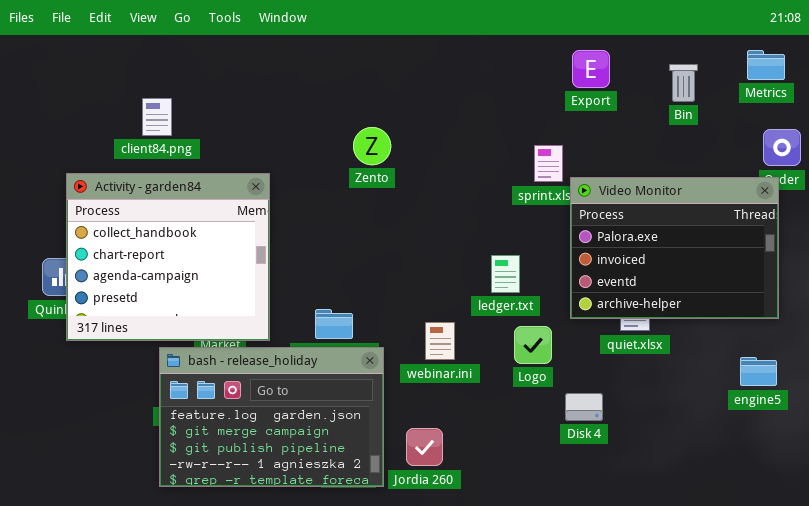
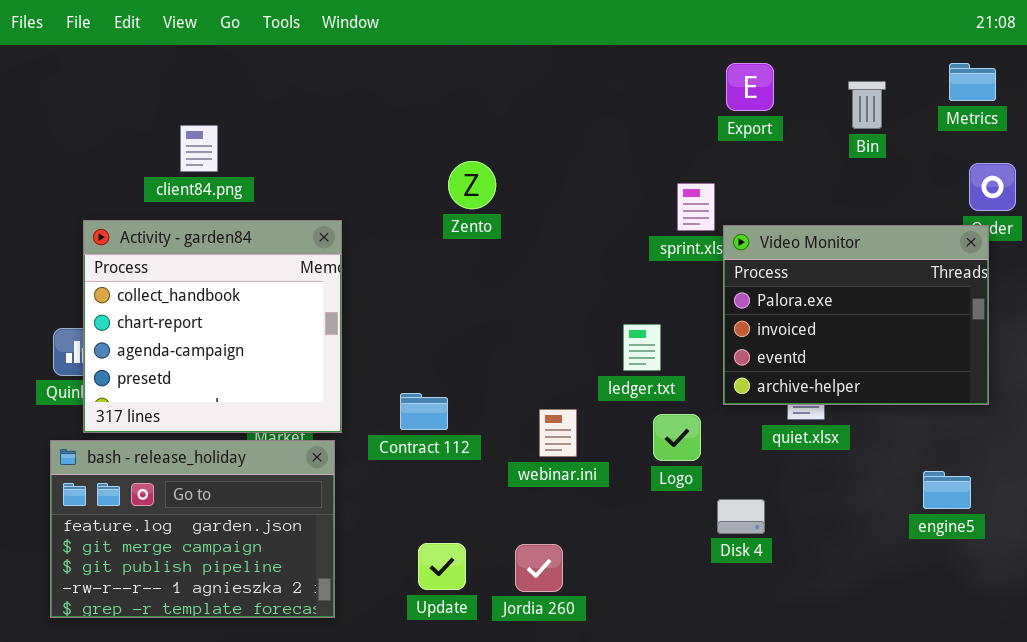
bash - release_holiday: [159,347,384,487] -> [50,440,335,618], moved
engine5: [740,357,777,386] -> [923,471,971,509], moved

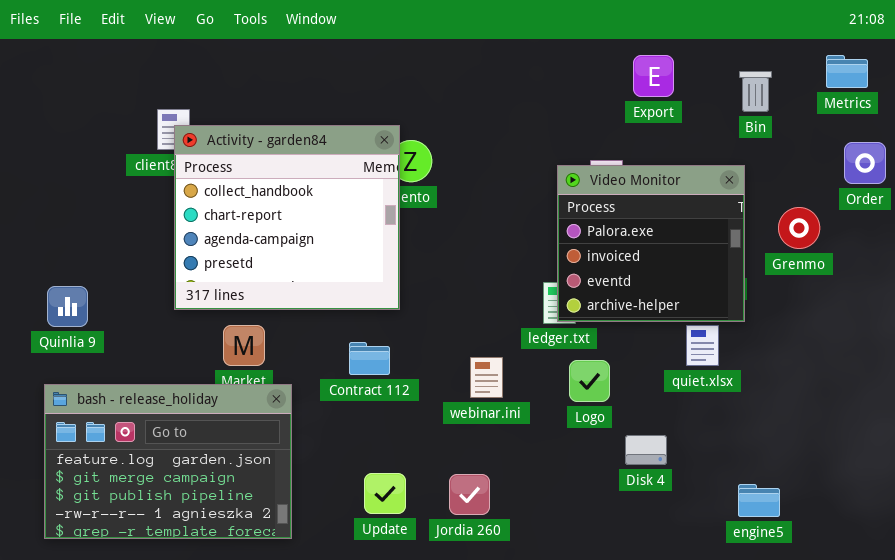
Activity - garden84: [83,220,342,433] -> [174,125,400,310], moved
Video Monitor: [723,225,989,405] -> [557,165,745,322], moved, resized
engine5: [923,471,971,509] -> [738,484,780,517], moved

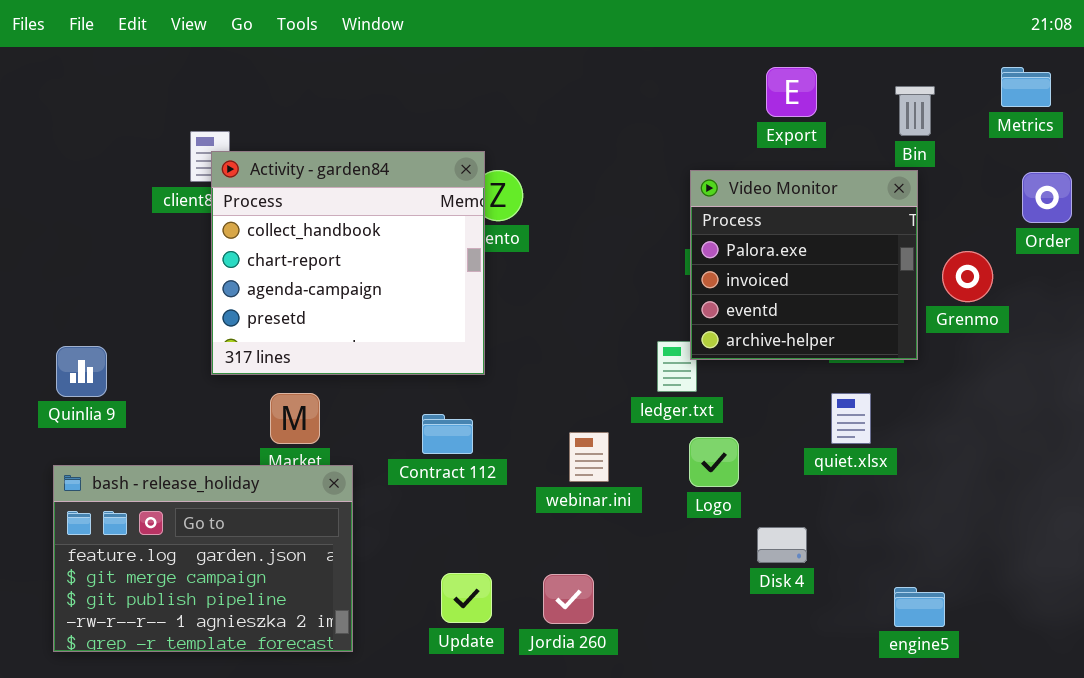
Video Monitor: [557,165,745,322] -> [690,170,918,360], moved

